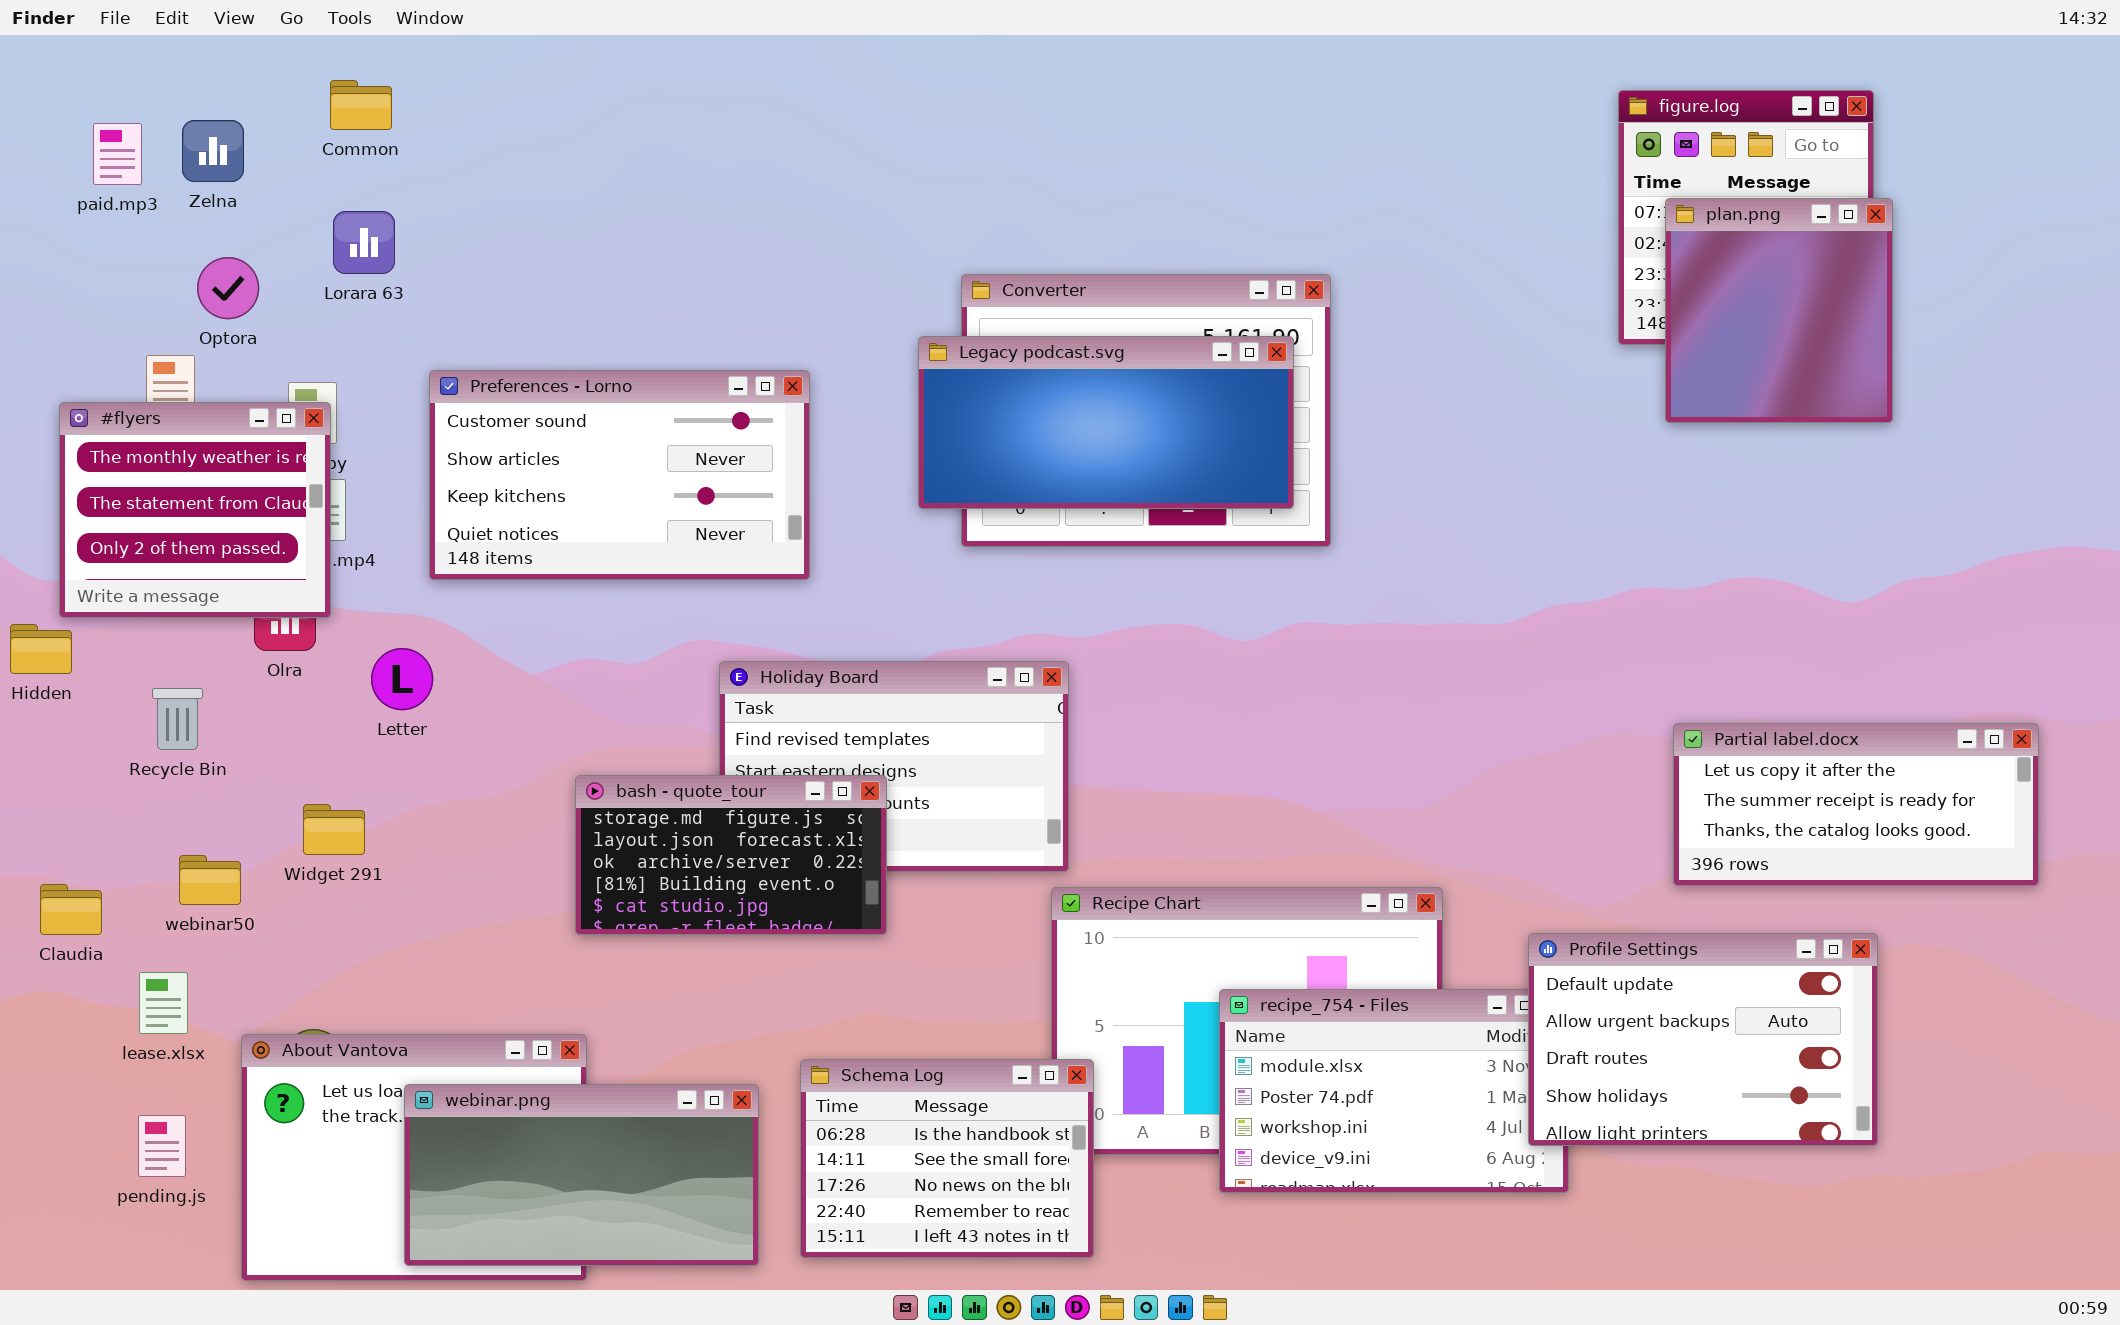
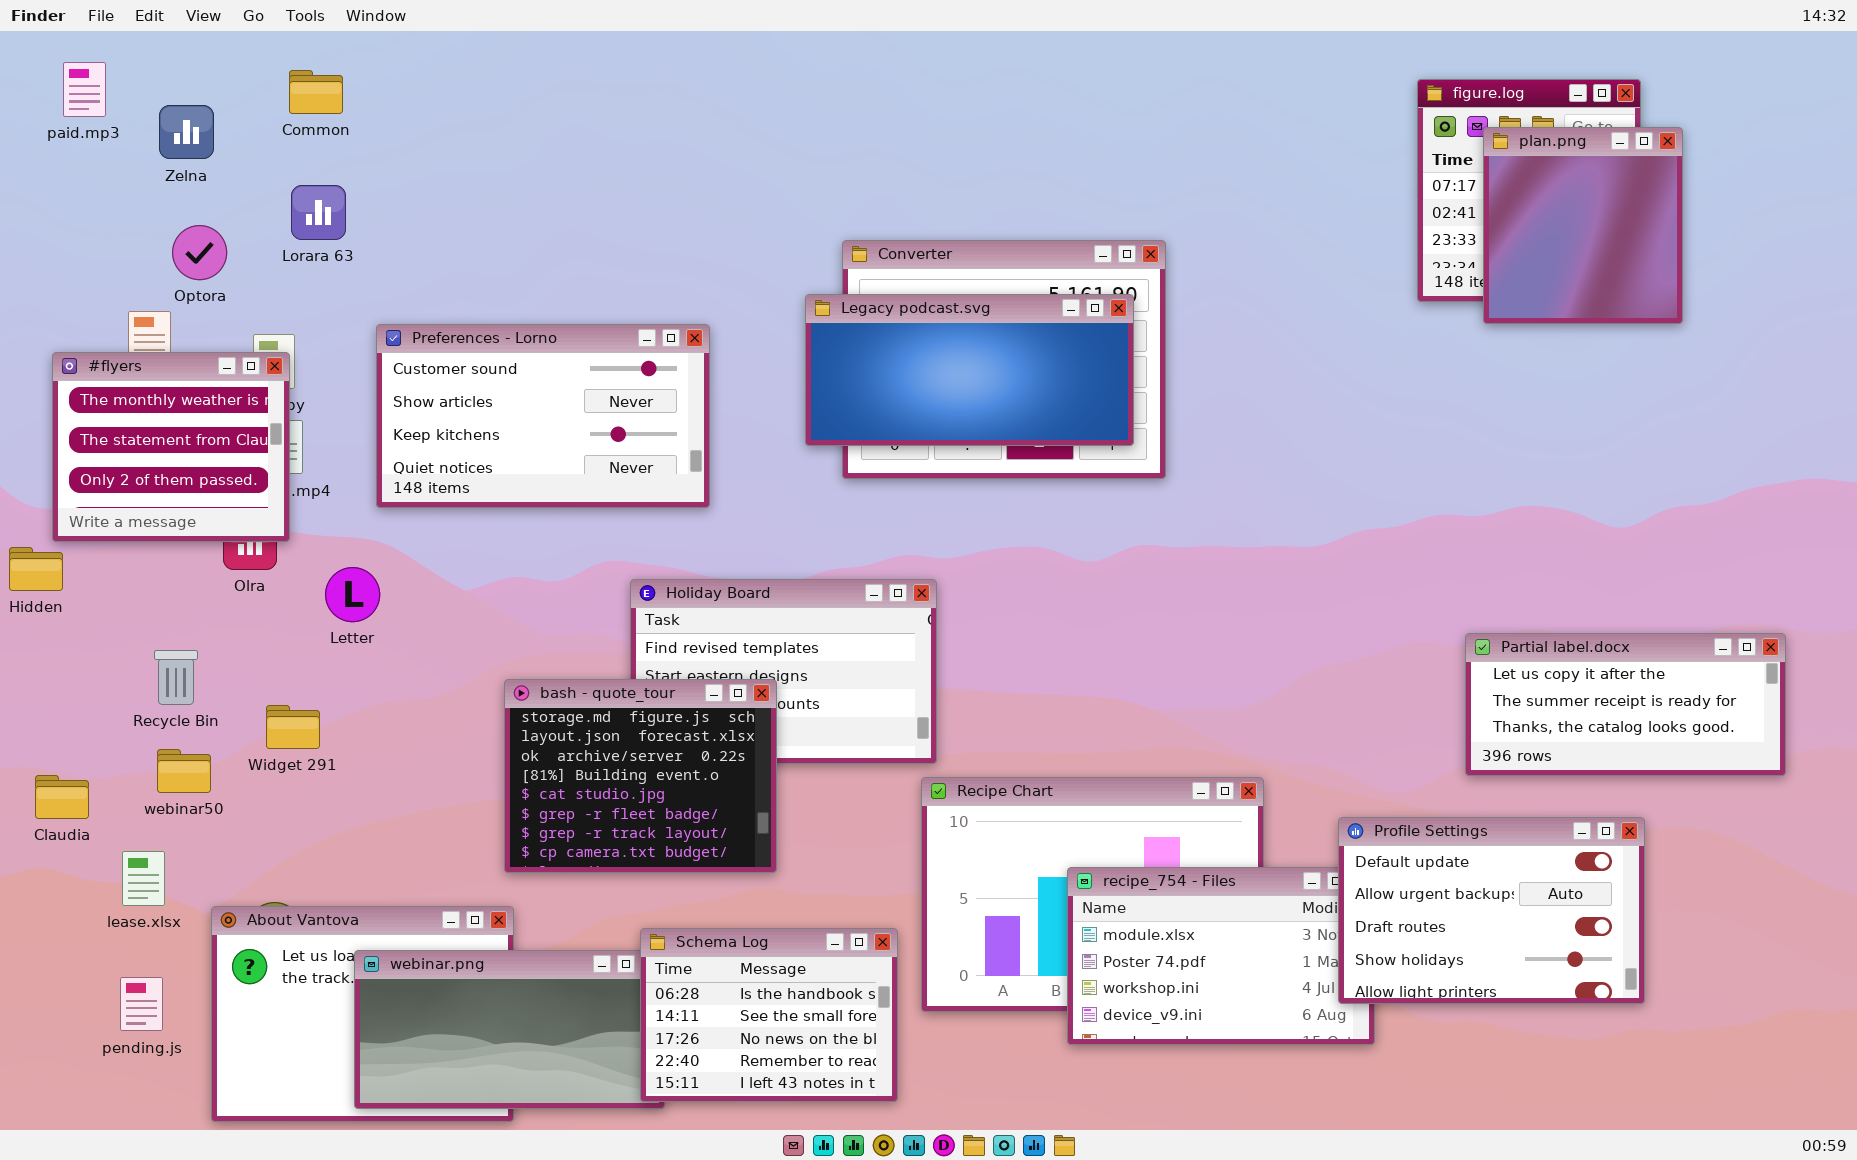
paid.mp3: [93,123,142,185] -> [63,62,106,117], moved
plan.png: [1665,198,1893,423] -> [1483,127,1683,324], moved
Recycle Bin: [152,688,203,750] -> [154,650,198,705], moved
bash - quote_tour: [575,775,887,935] -> [504,679,777,873], resized
Schema Log: [800,1059,1094,1258] -> [640,928,898,1102], moved

